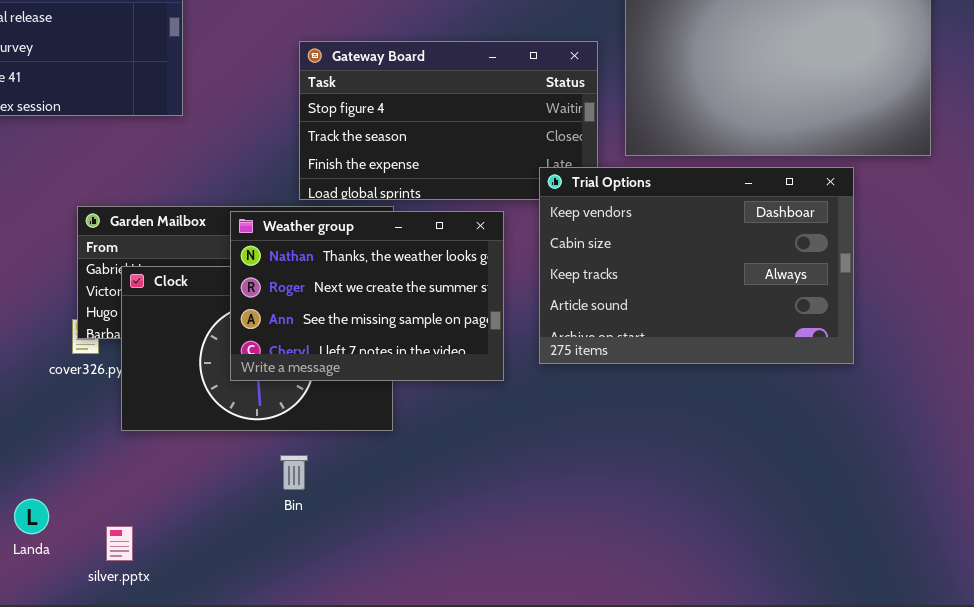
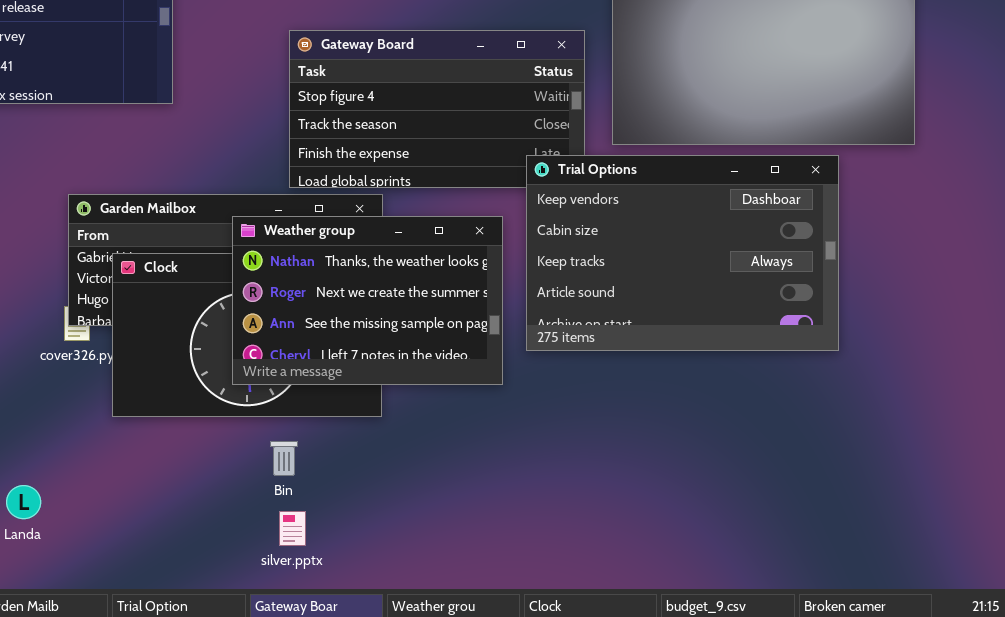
Weather group: [230,211,504,381] -> [232,216,503,385], moved
silver.pptx: [106,526,133,561] -> [279,511,306,546], moved

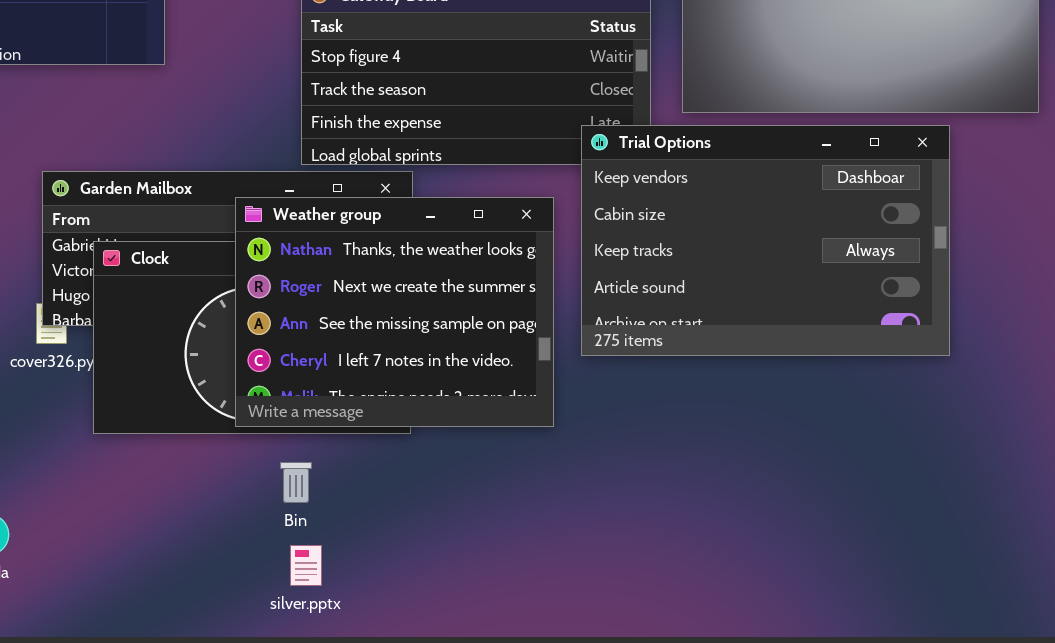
Weather group: [232,216,503,385] -> [235,197,554,427], resized

